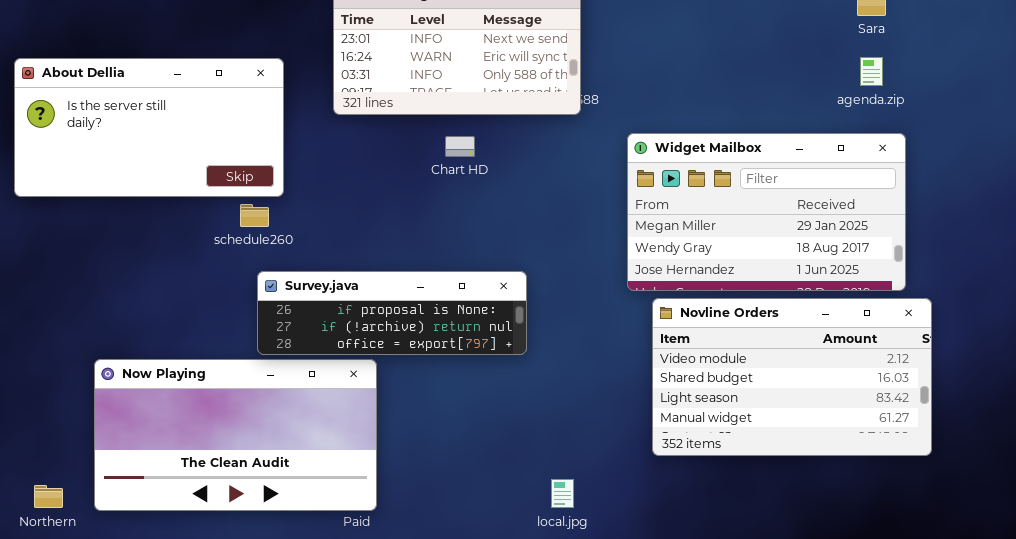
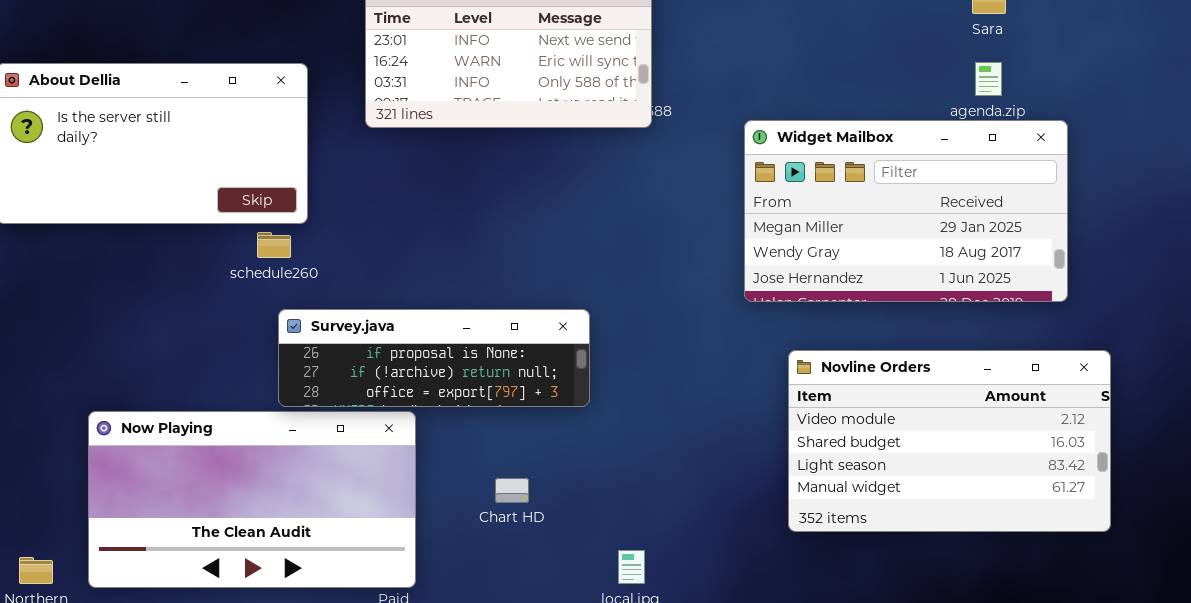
Widget Mailbox: [627,133,906,291] -> [744,120,1068,302], moved
Chart HD: [445,136,475,157] -> [495,478,529,503], moved
Novline Orders: [652,298,932,456] -> [788,350,1111,532], moved

